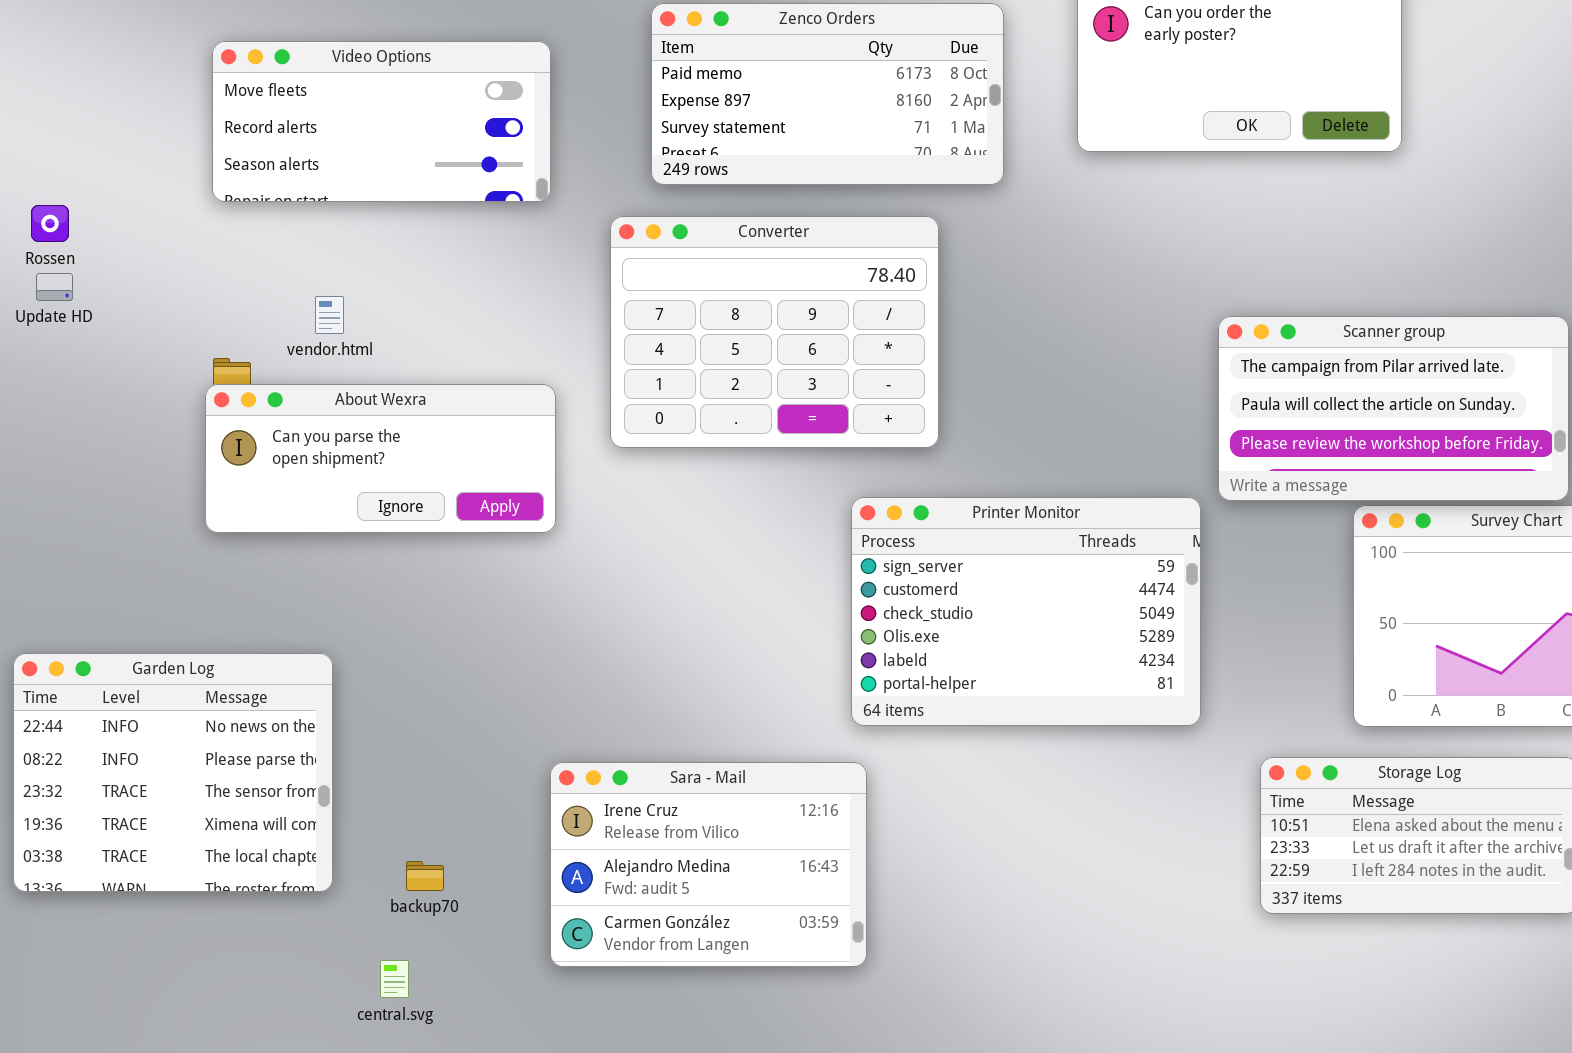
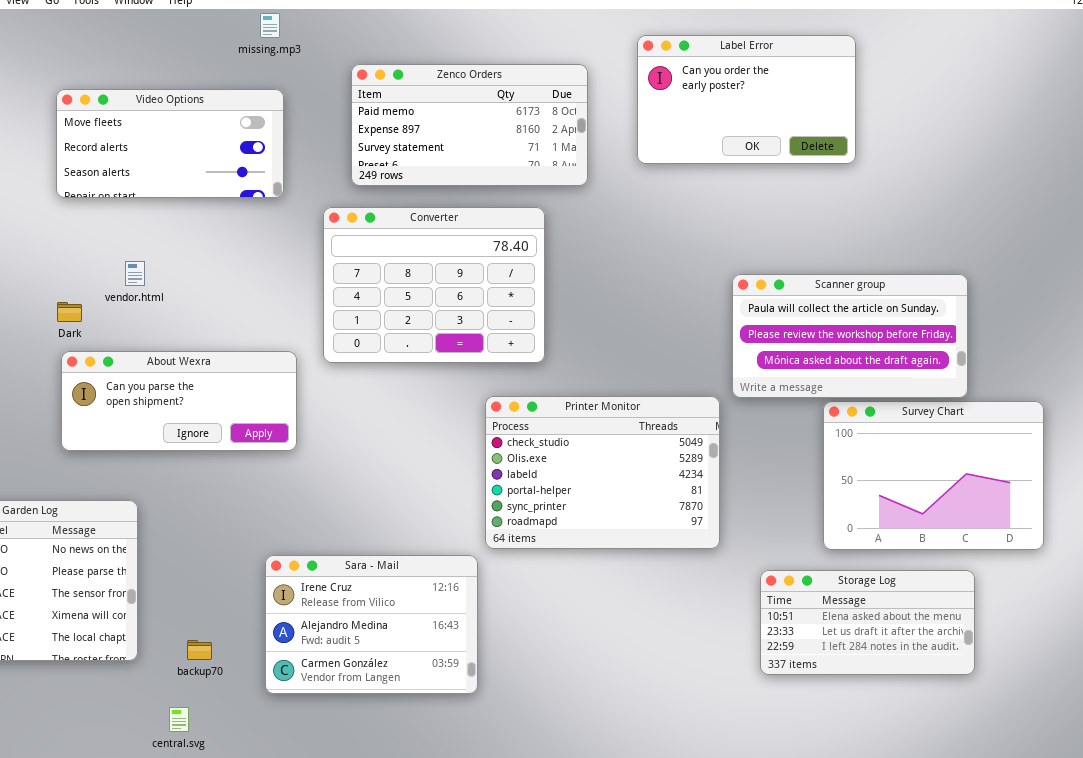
Scanner group: [1218,316,1569,501] -> [732,274,968,398], scrolled down 1 row
About Wexra: [205,384,556,533] -> [61,351,297,451], moved
Printer Monitor: [851,497,1201,726] -> [485,396,720,549], scrolled down 2 rows
Sara - Mail: [550,762,867,967] -> [265,555,478,694], moved

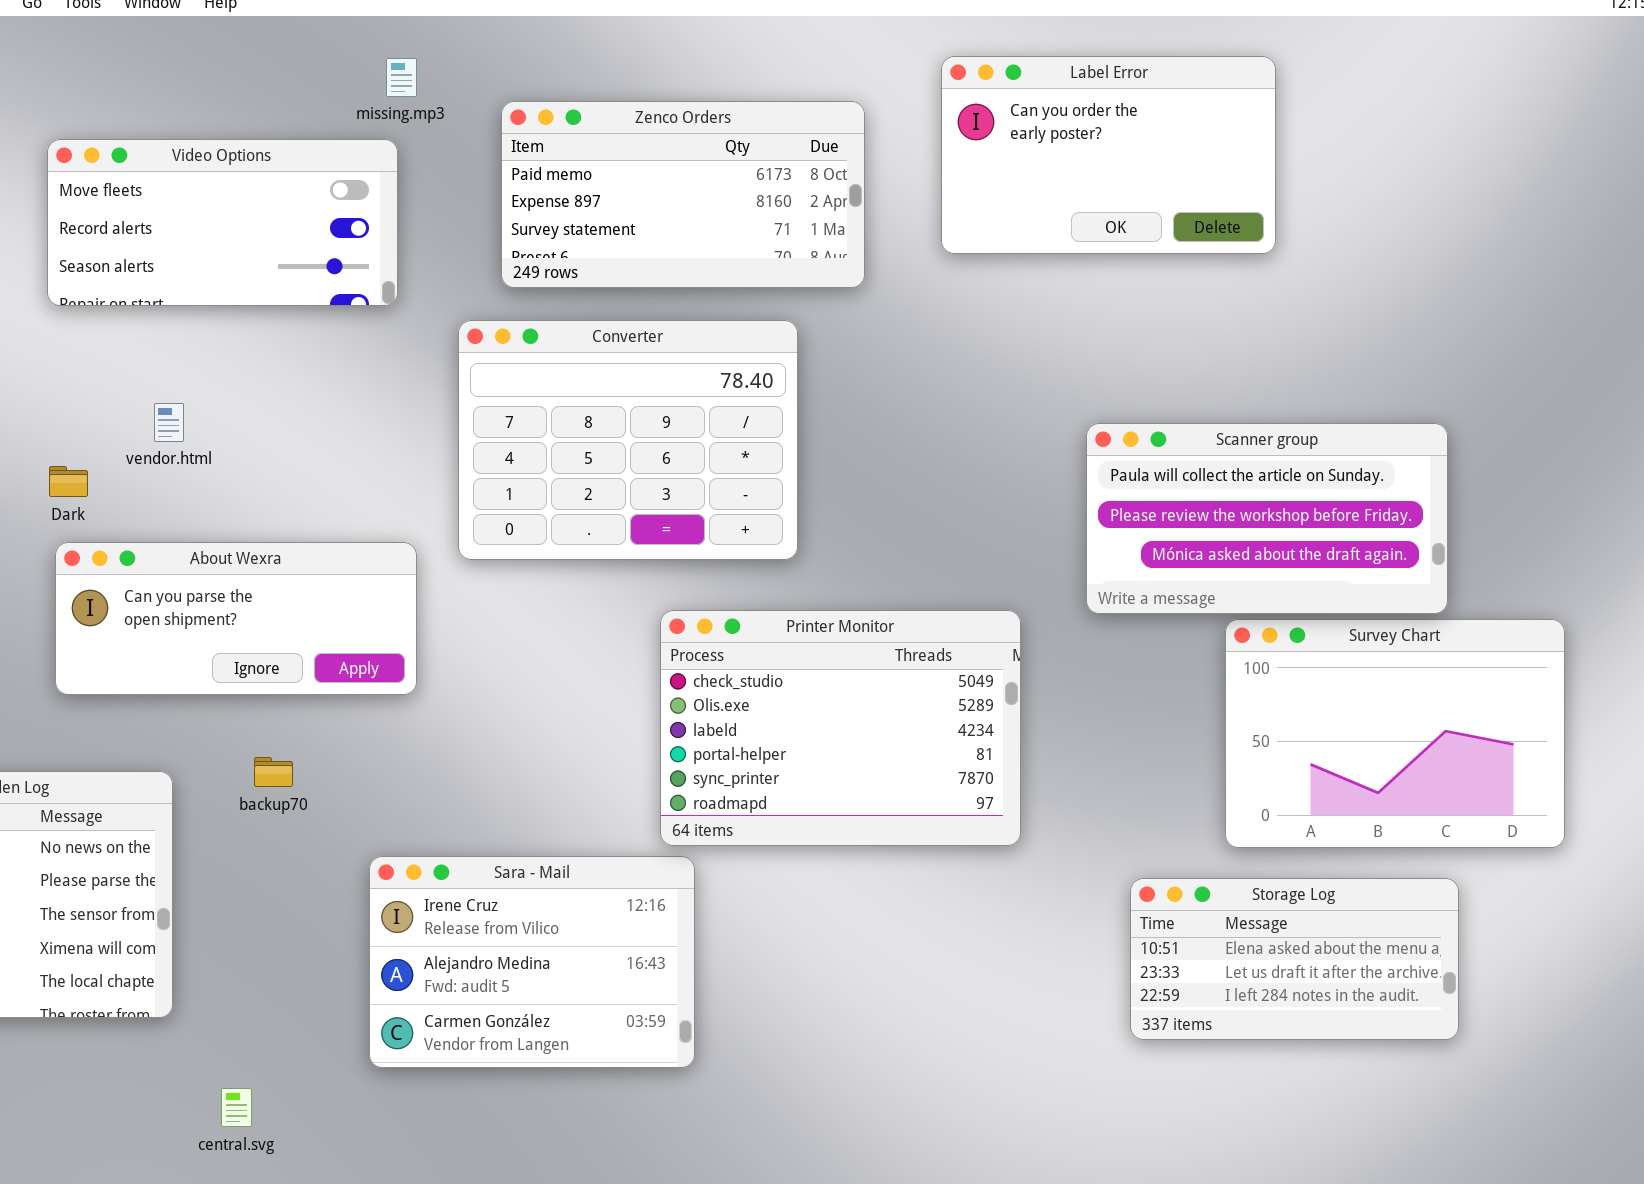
missing.mp3: [260,13,280,38] -> [386,58,417,97], moved
Printer Monitor: [485,396,720,549] -> [660,610,1021,846], moved
backup70: [187,640,212,660] -> [254,757,293,787], moved

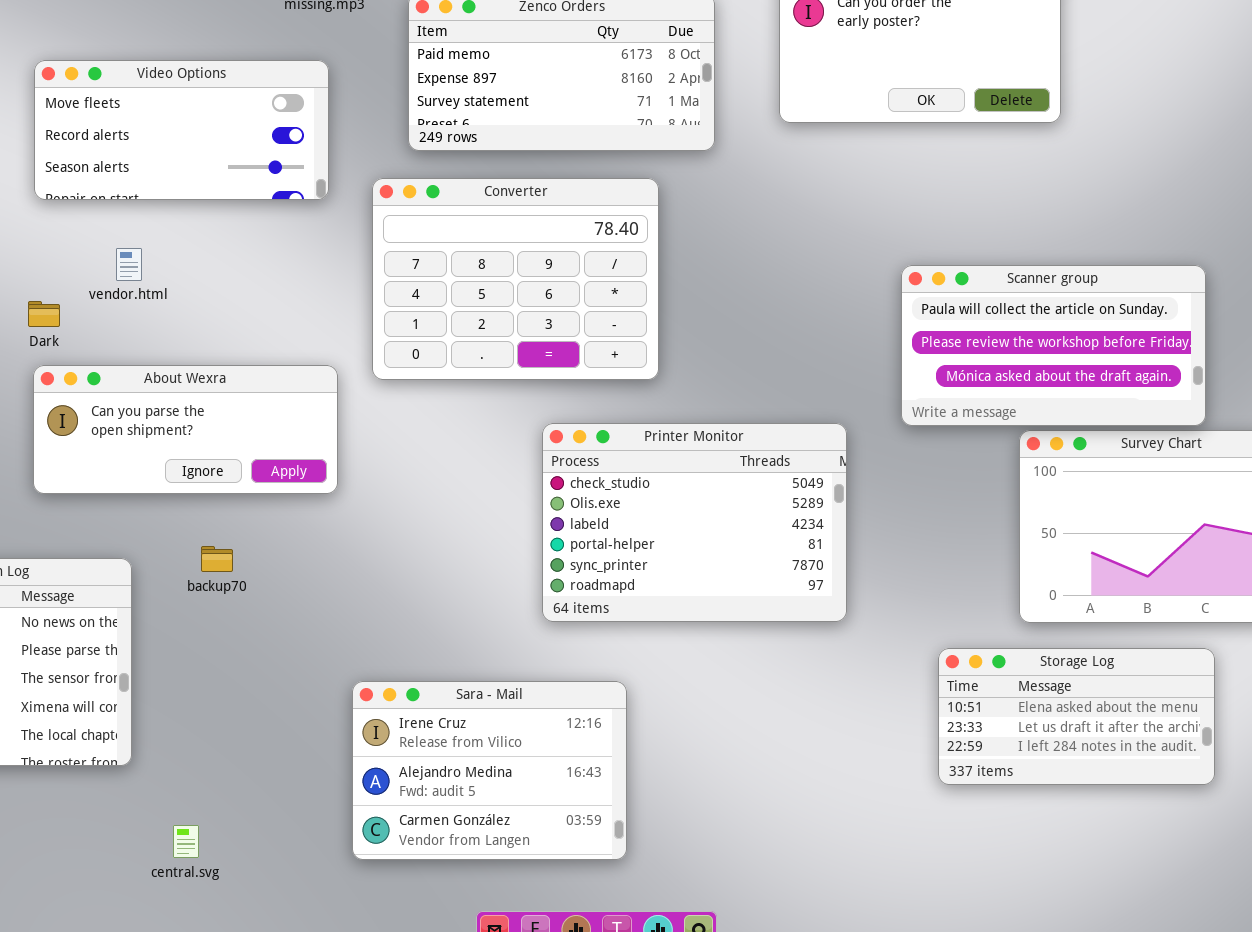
Video Options: [47,139,398,306] -> [34,60,329,200], moved
Sara - Mail: [369,856,695,1068] -> [352,681,627,860], moved

